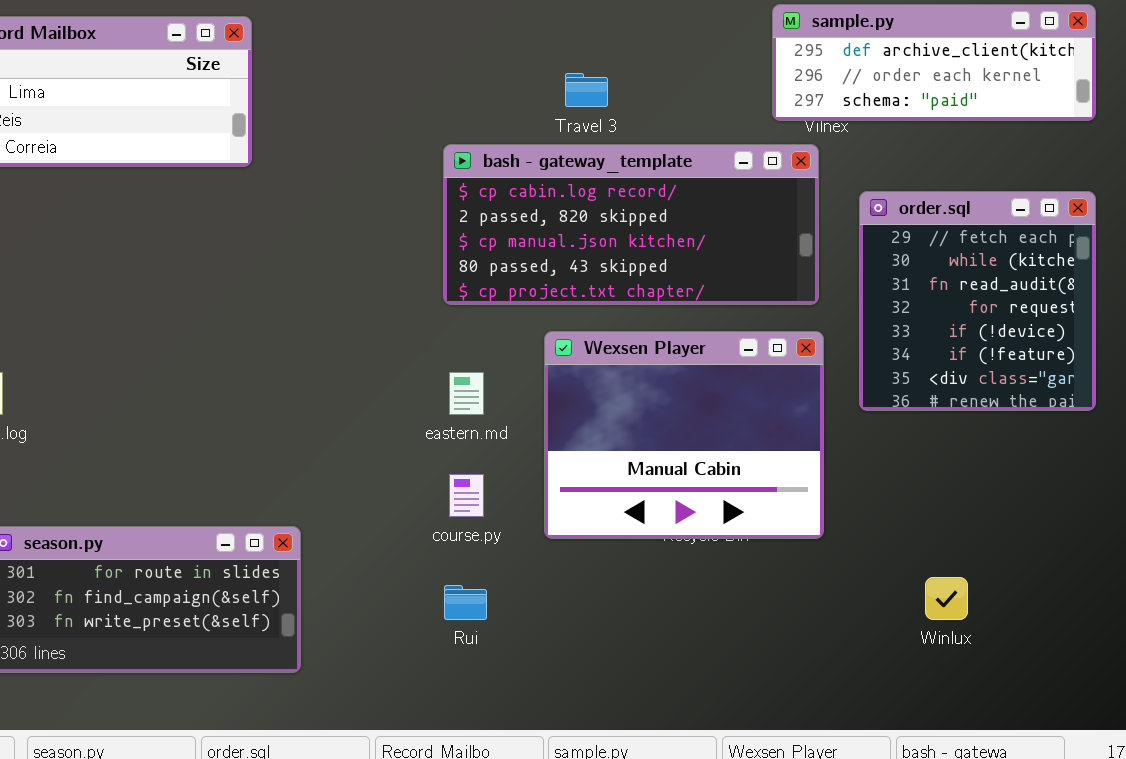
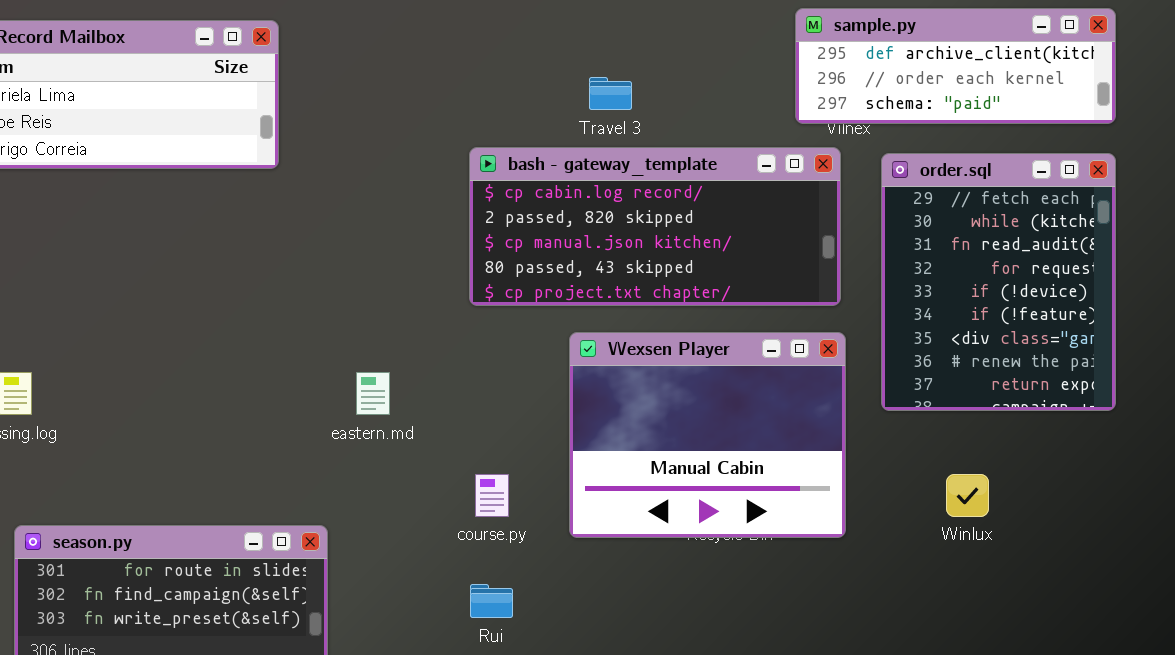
order.sql: [859,191,1096,411] -> [881,153,1116,411], resized
eastern.md: [449,372,484,415] -> [356,372,390,415], moved
Winlux: [925,577,968,620] -> [946,474,989,517], moved

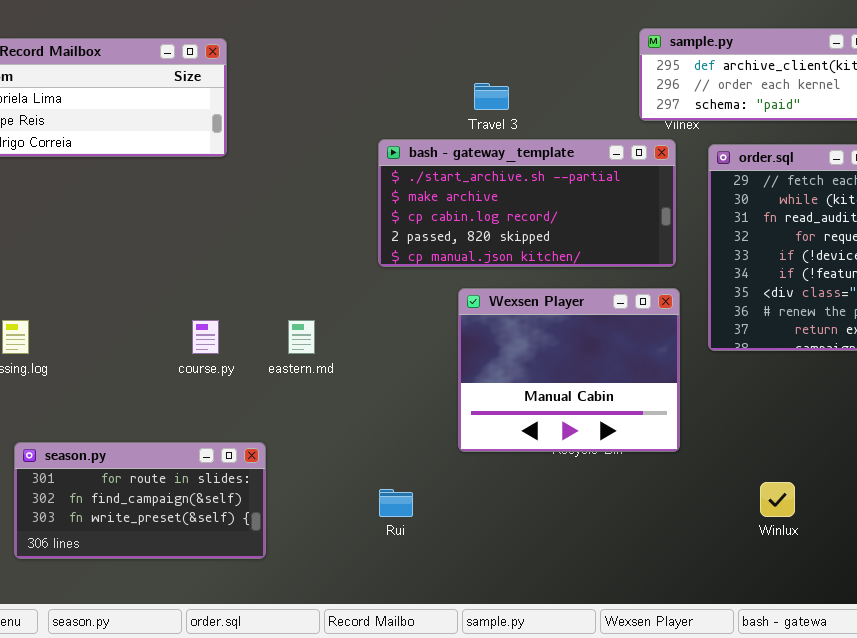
bash - gateway_template: [469,147,841,306] -> [378,139,676,267], scrolled up 2 rows
course.py: [475,474,509,517] -> [192,320,219,354], moved
Winlux: [946,474,989,517] -> [760,482,795,517], moved

